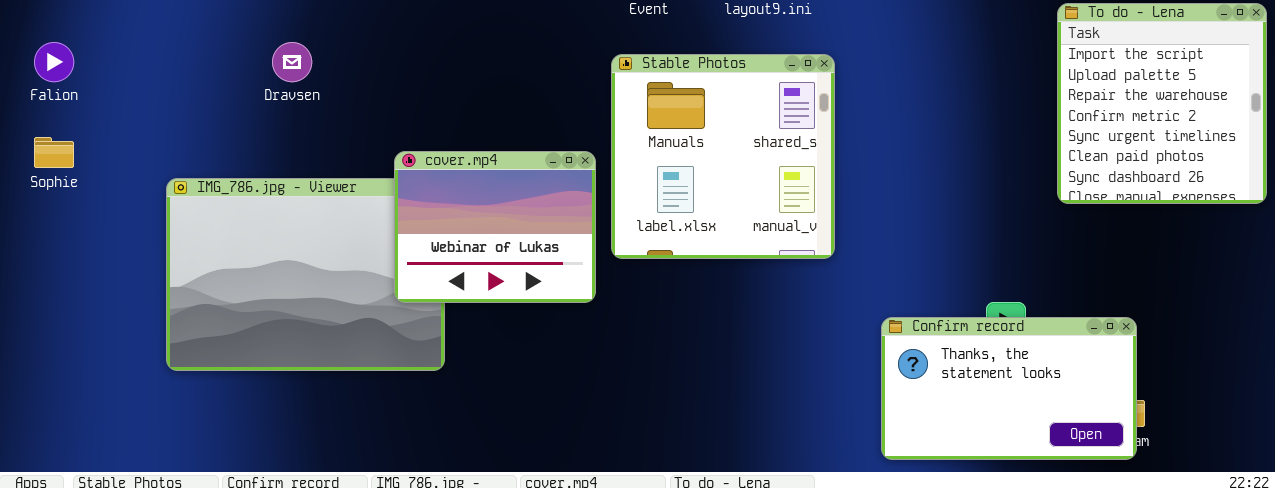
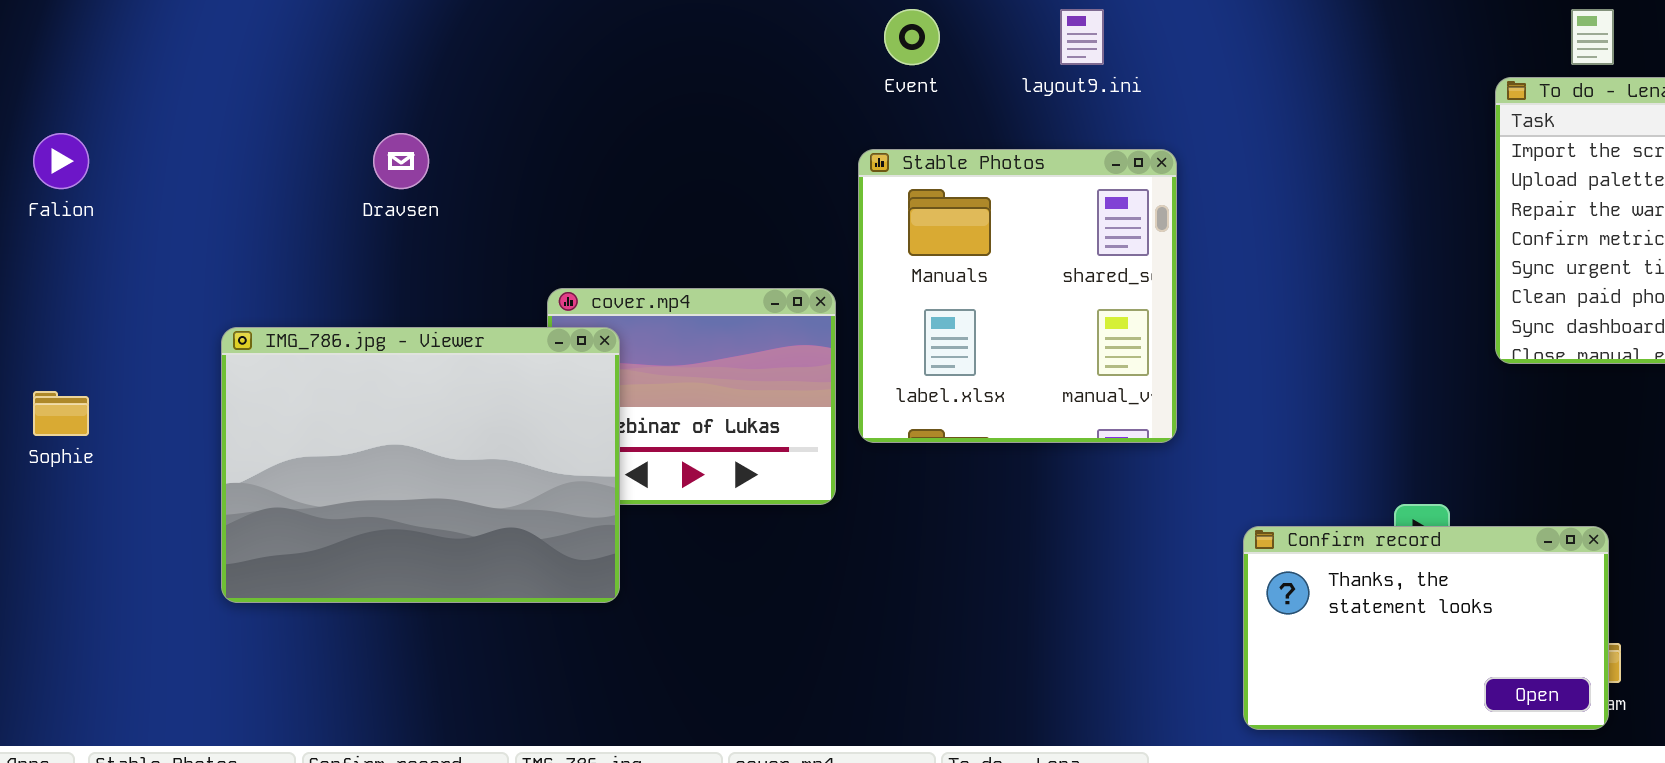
Sophie: [34,137,74,168] -> [33,391,89,436], moved
IMG_786.jpg - Viewer: [166,178,445,371] -> [221,327,620,603], raised

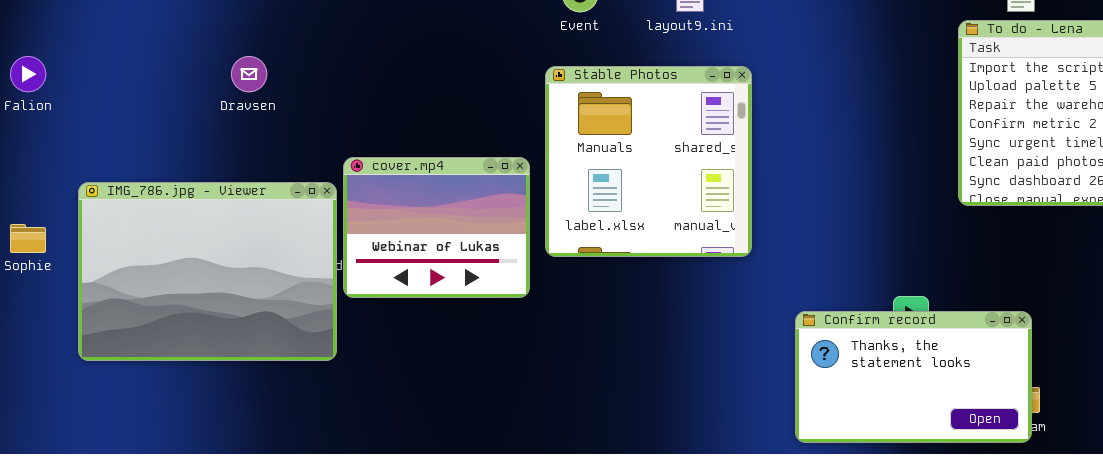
IMG_786.jpg - Viewer: [221,327,620,603] -> [78,182,337,361], moved

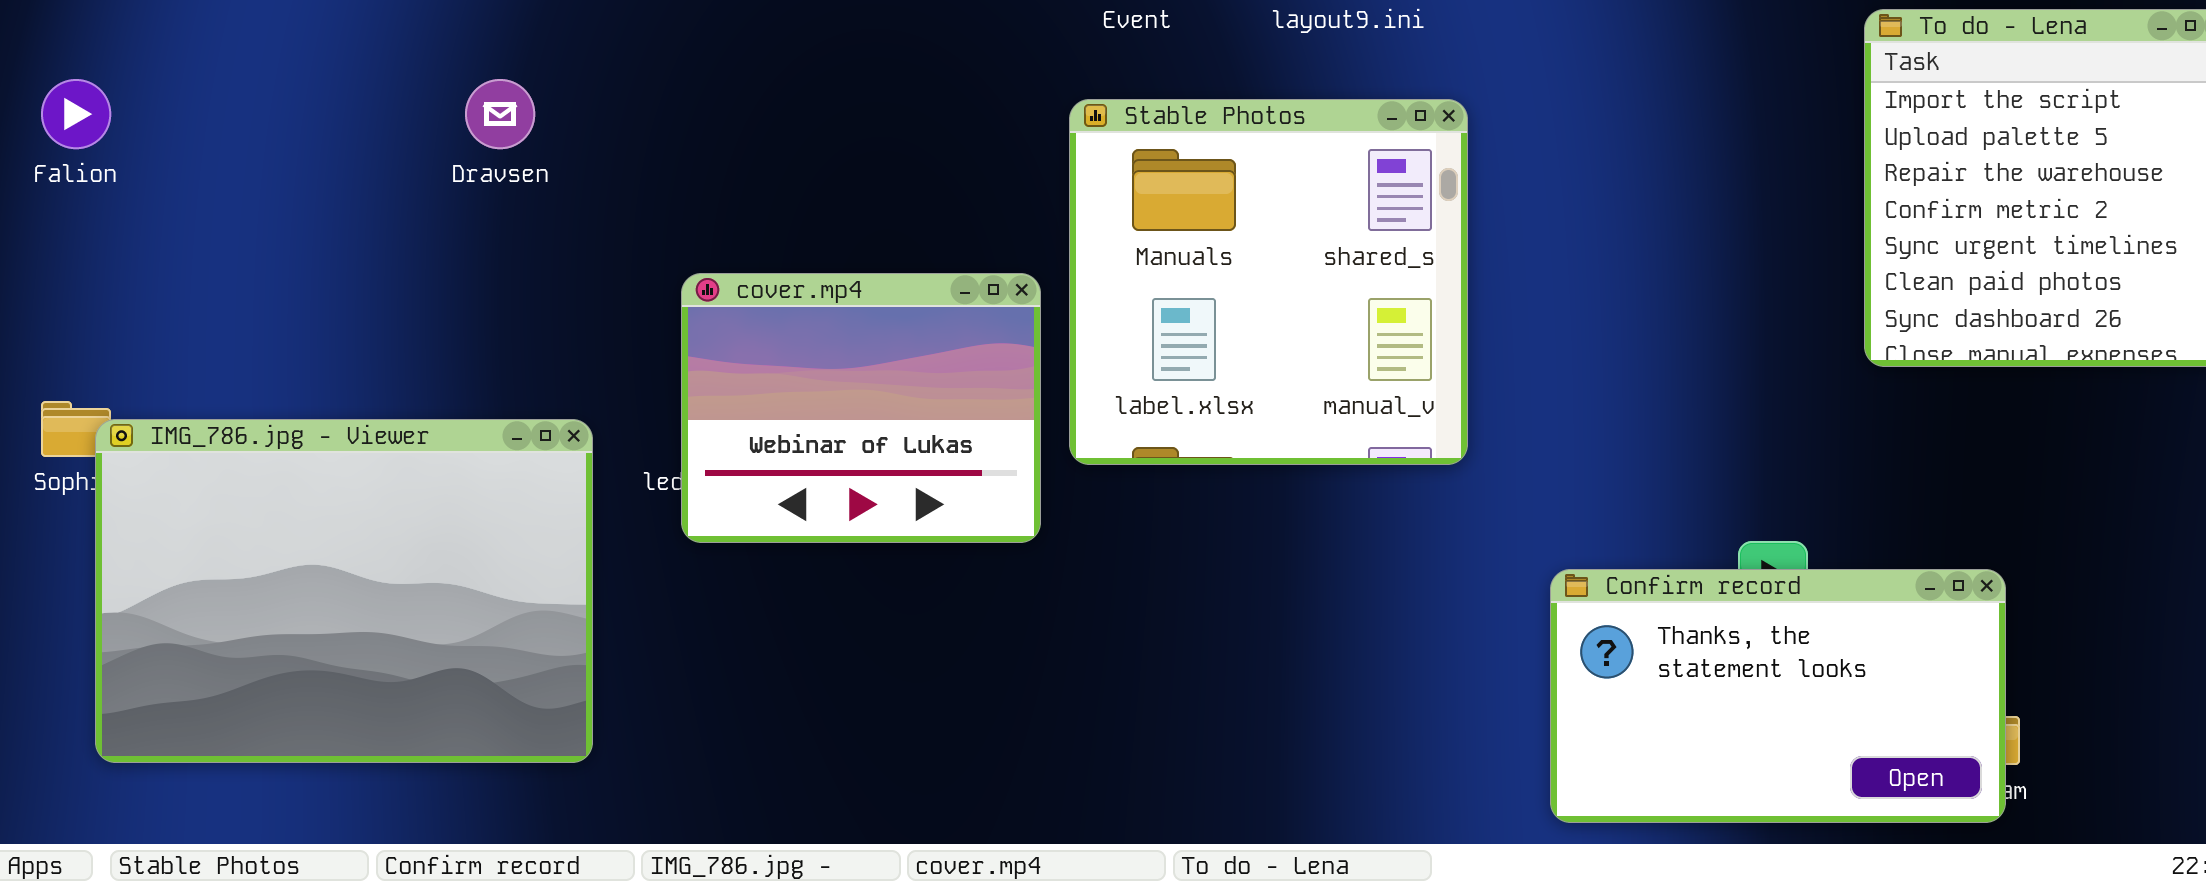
IMG_786.jpg - Viewer: [78,182,337,361] -> [95,419,593,763], moved

